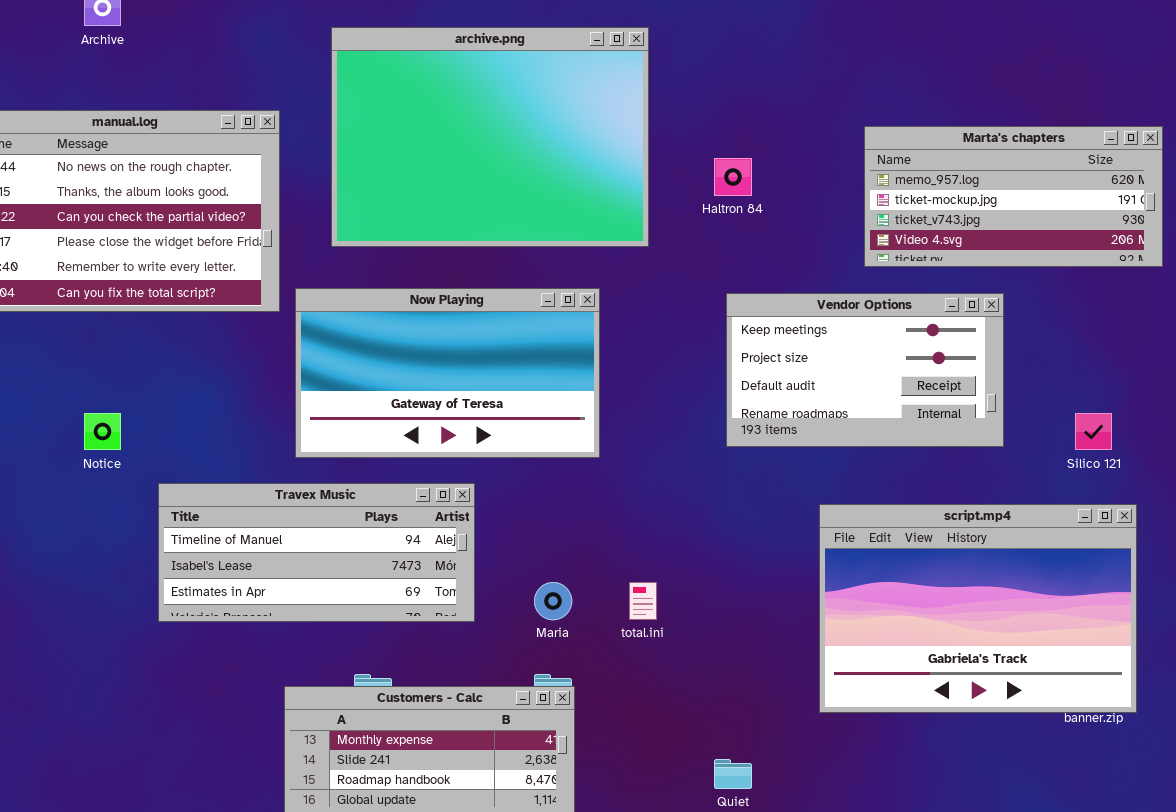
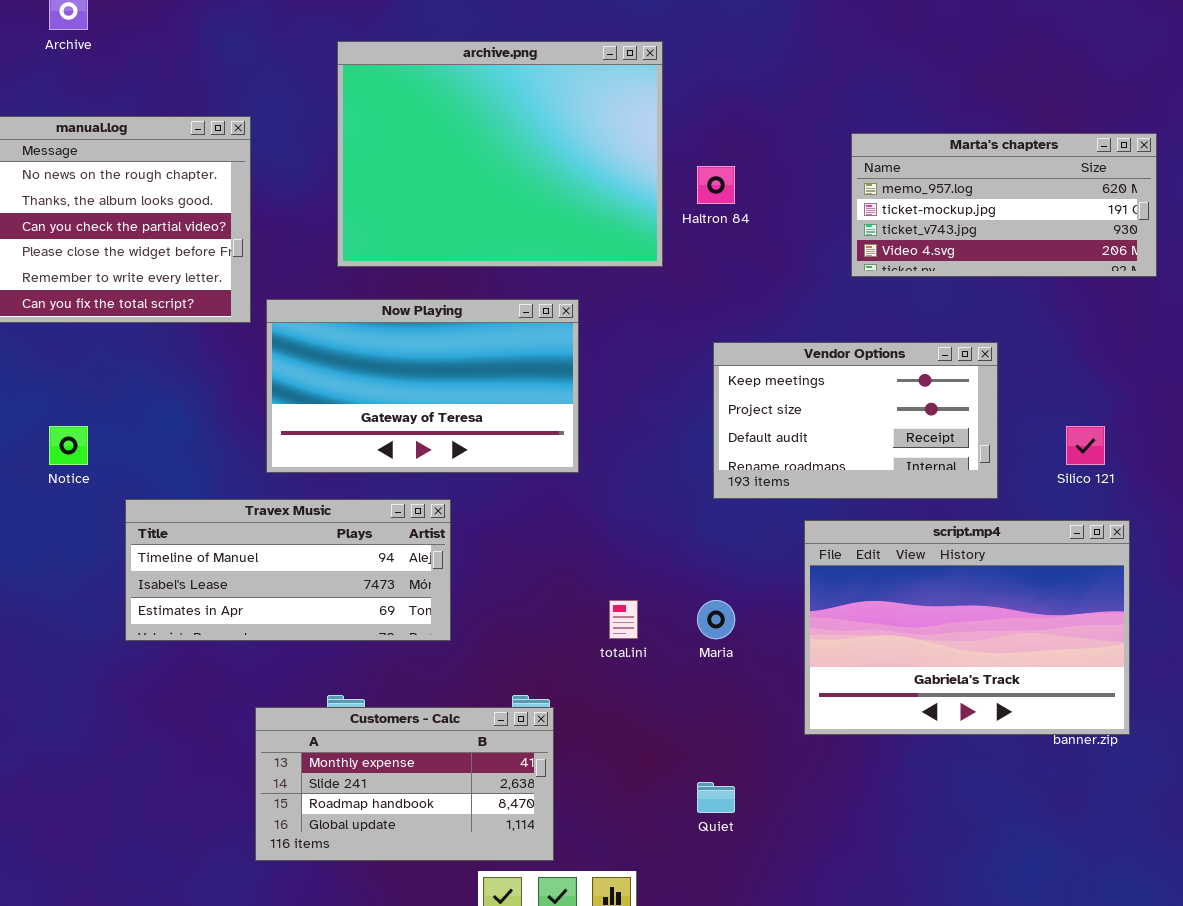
archive.png: [331,27,649,247] -> [337,41,663,267], moved
Vendor Options: [726,293,1004,447] -> [713,342,998,499], moved
Maria: [534,582,572,620] -> [697,600,735,639], moved

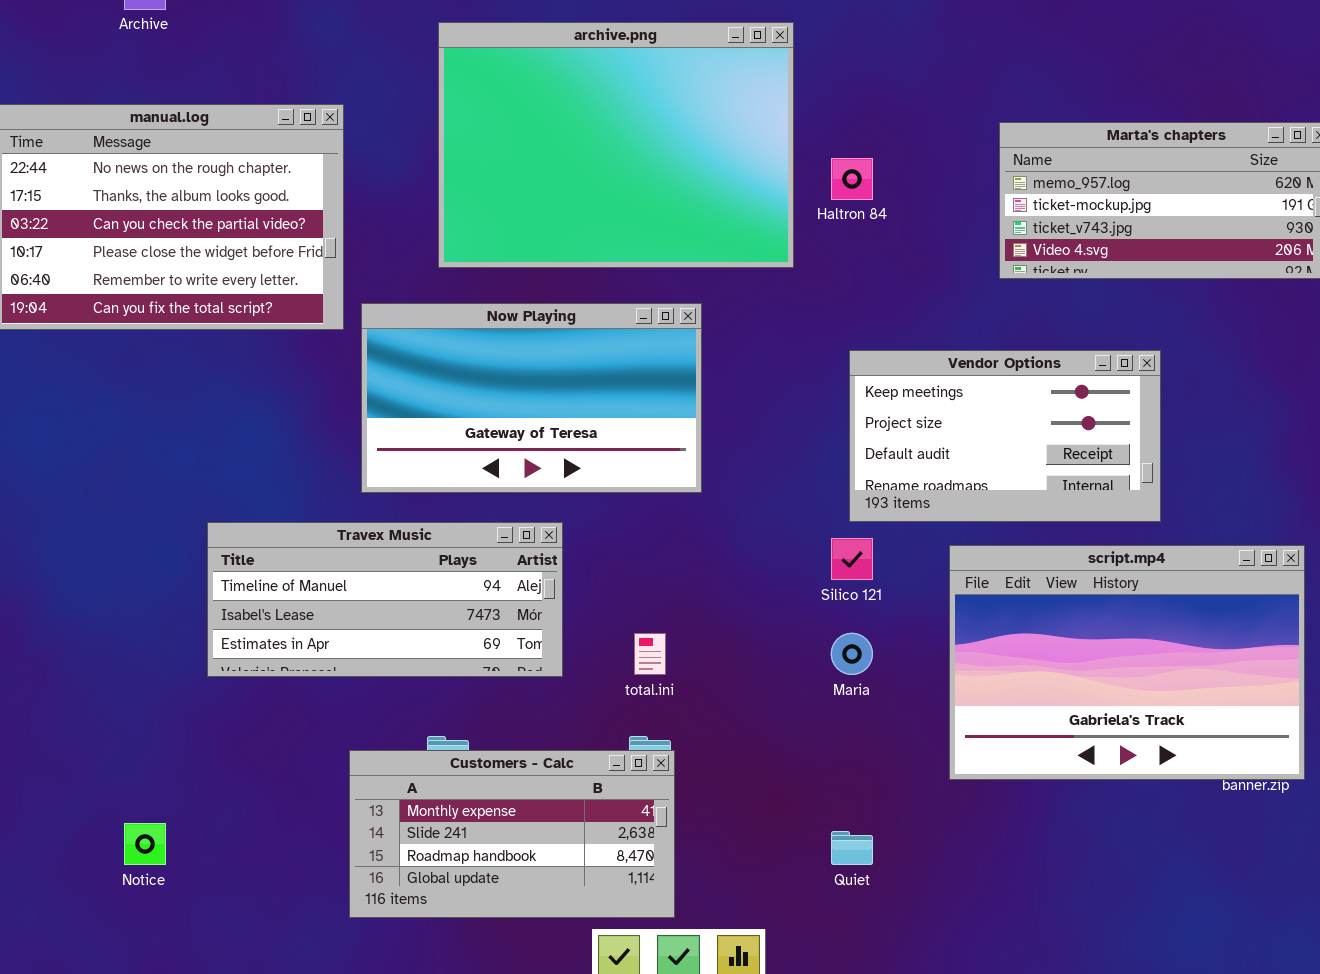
Notice: [49,426,88,465] -> [124,823,166,865], moved
Silico 121: [1066,426,1105,465] -> [831,538,873,580], moved
total.ini: [609,600,638,639] -> [634,633,666,675], moved

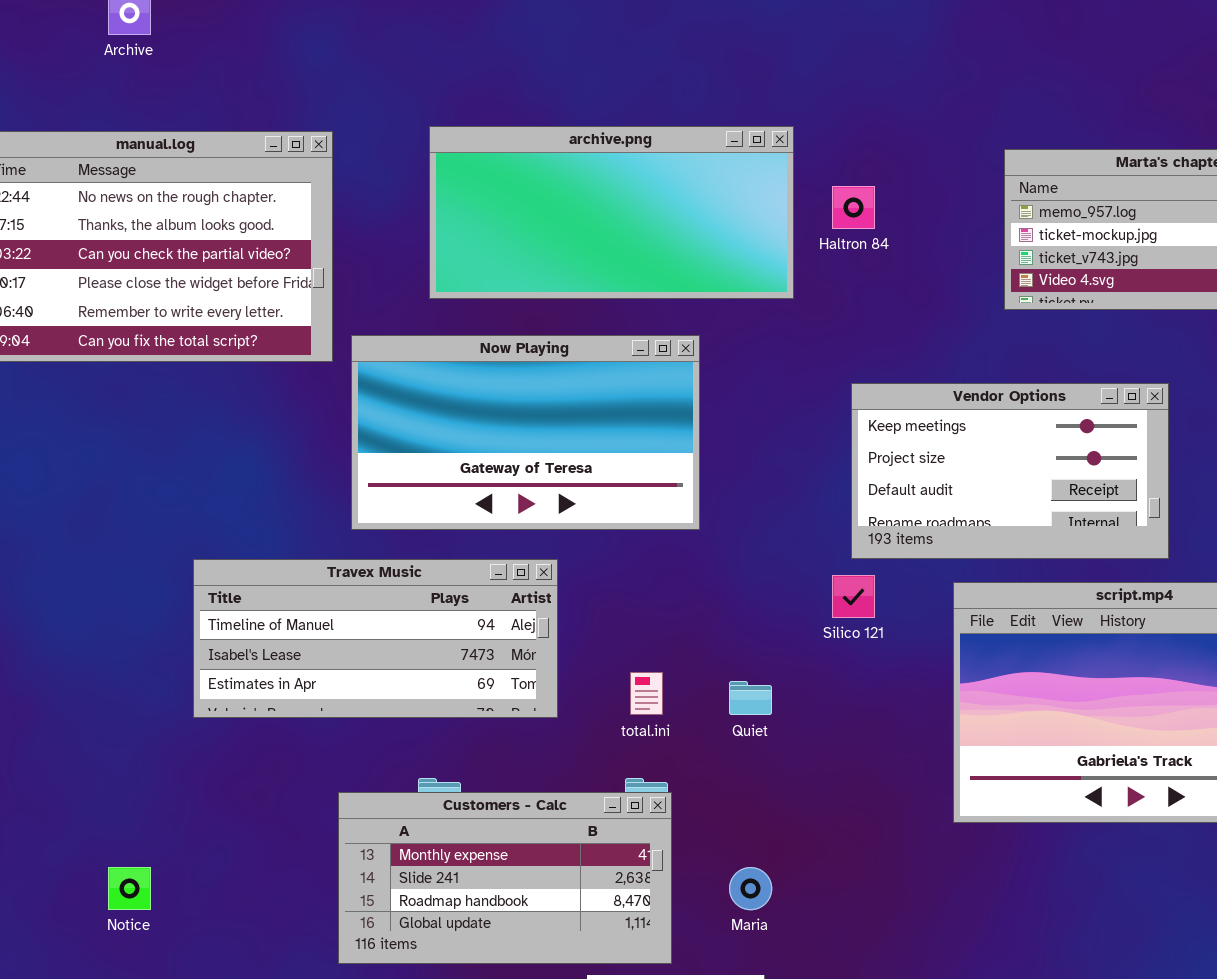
archive.png: [438,22,794,268] -> [429,126,794,299], resized
Maria: [831,633,873,675] -> [729,867,772,910], moved
Quiet: [831,831,873,865] -> [729,681,772,715], moved

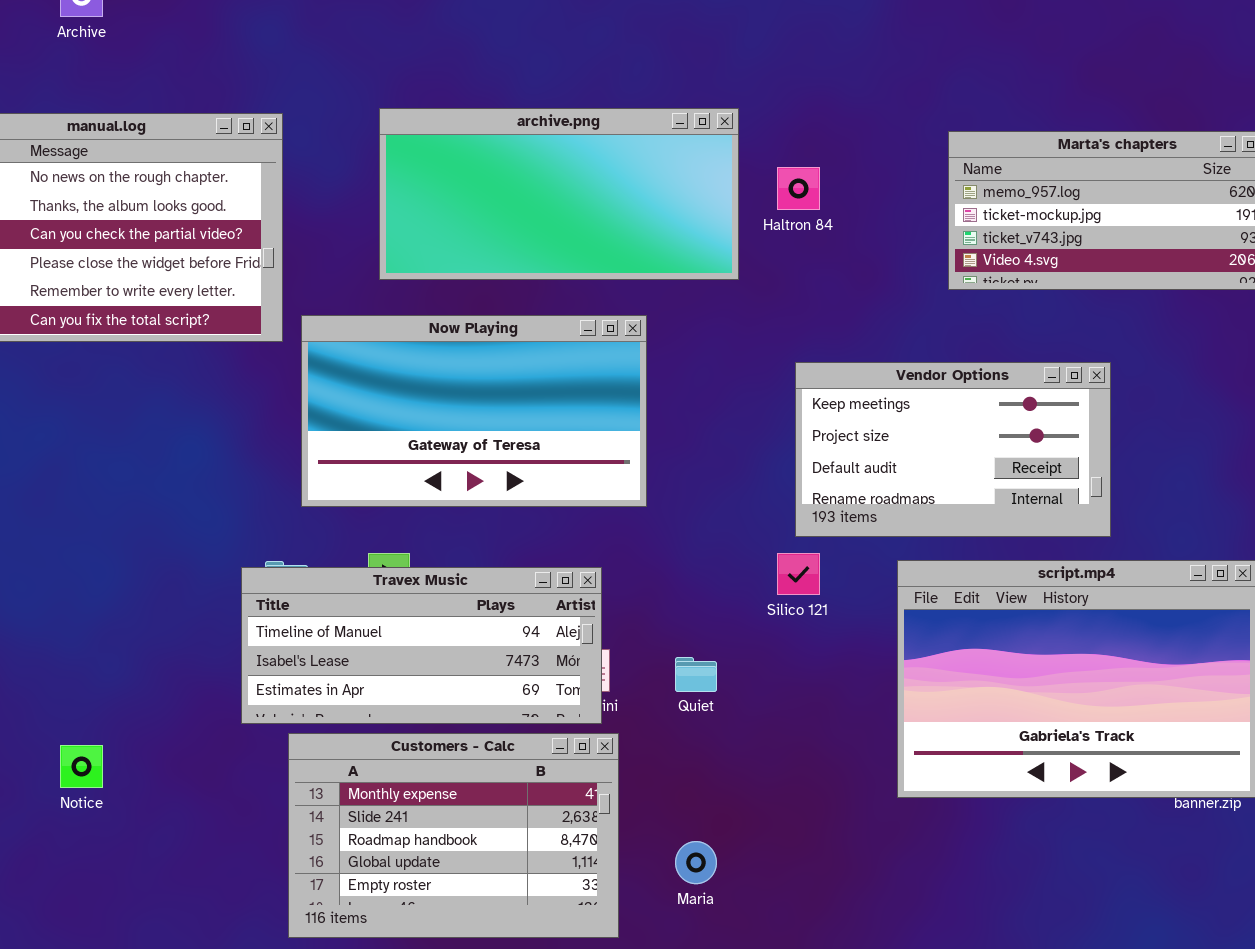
Travex Music: [193,559,558,718] -> [241,567,602,724], moved
Customers - Calc: [338,792,672,964] -> [288,733,619,938], resized
Notice: [108,867,151,910] -> [60,745,103,788], moved

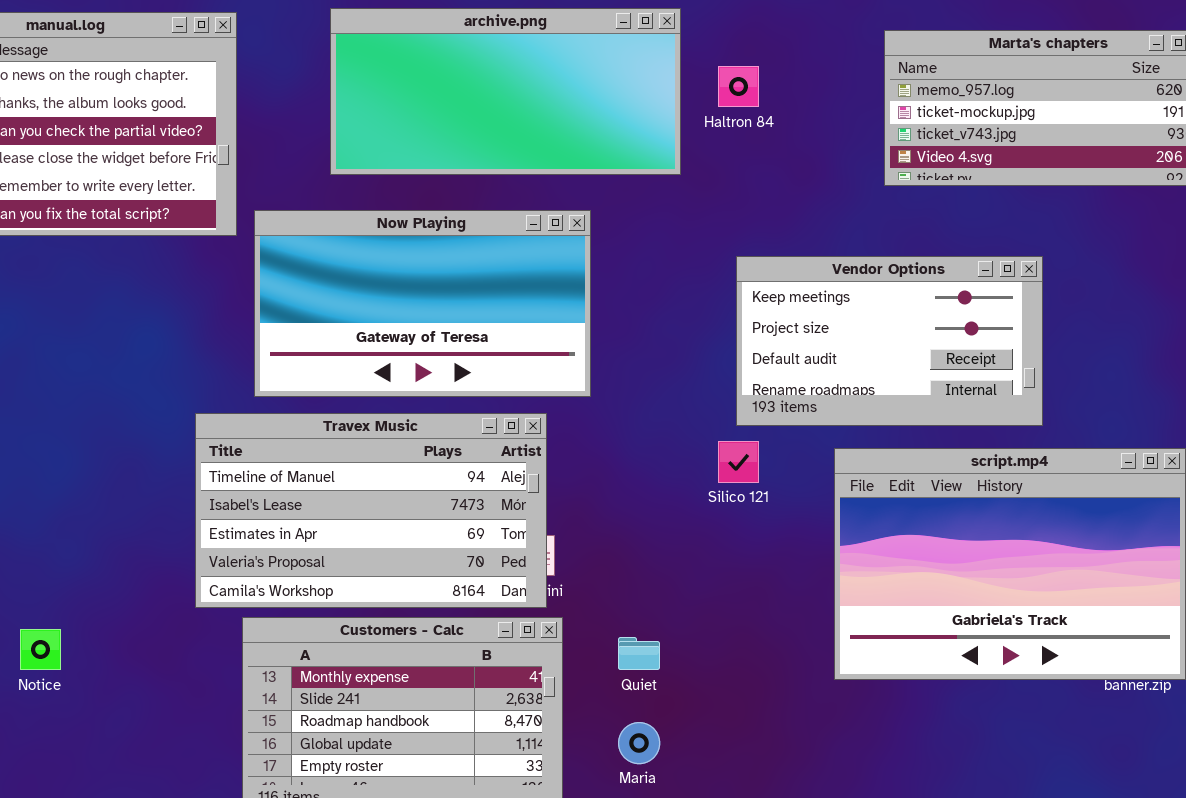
Travex Music: [241,567,602,724] -> [195,413,547,608], resized
Quiet: [675,657,717,692] -> [618,637,660,670], moved

